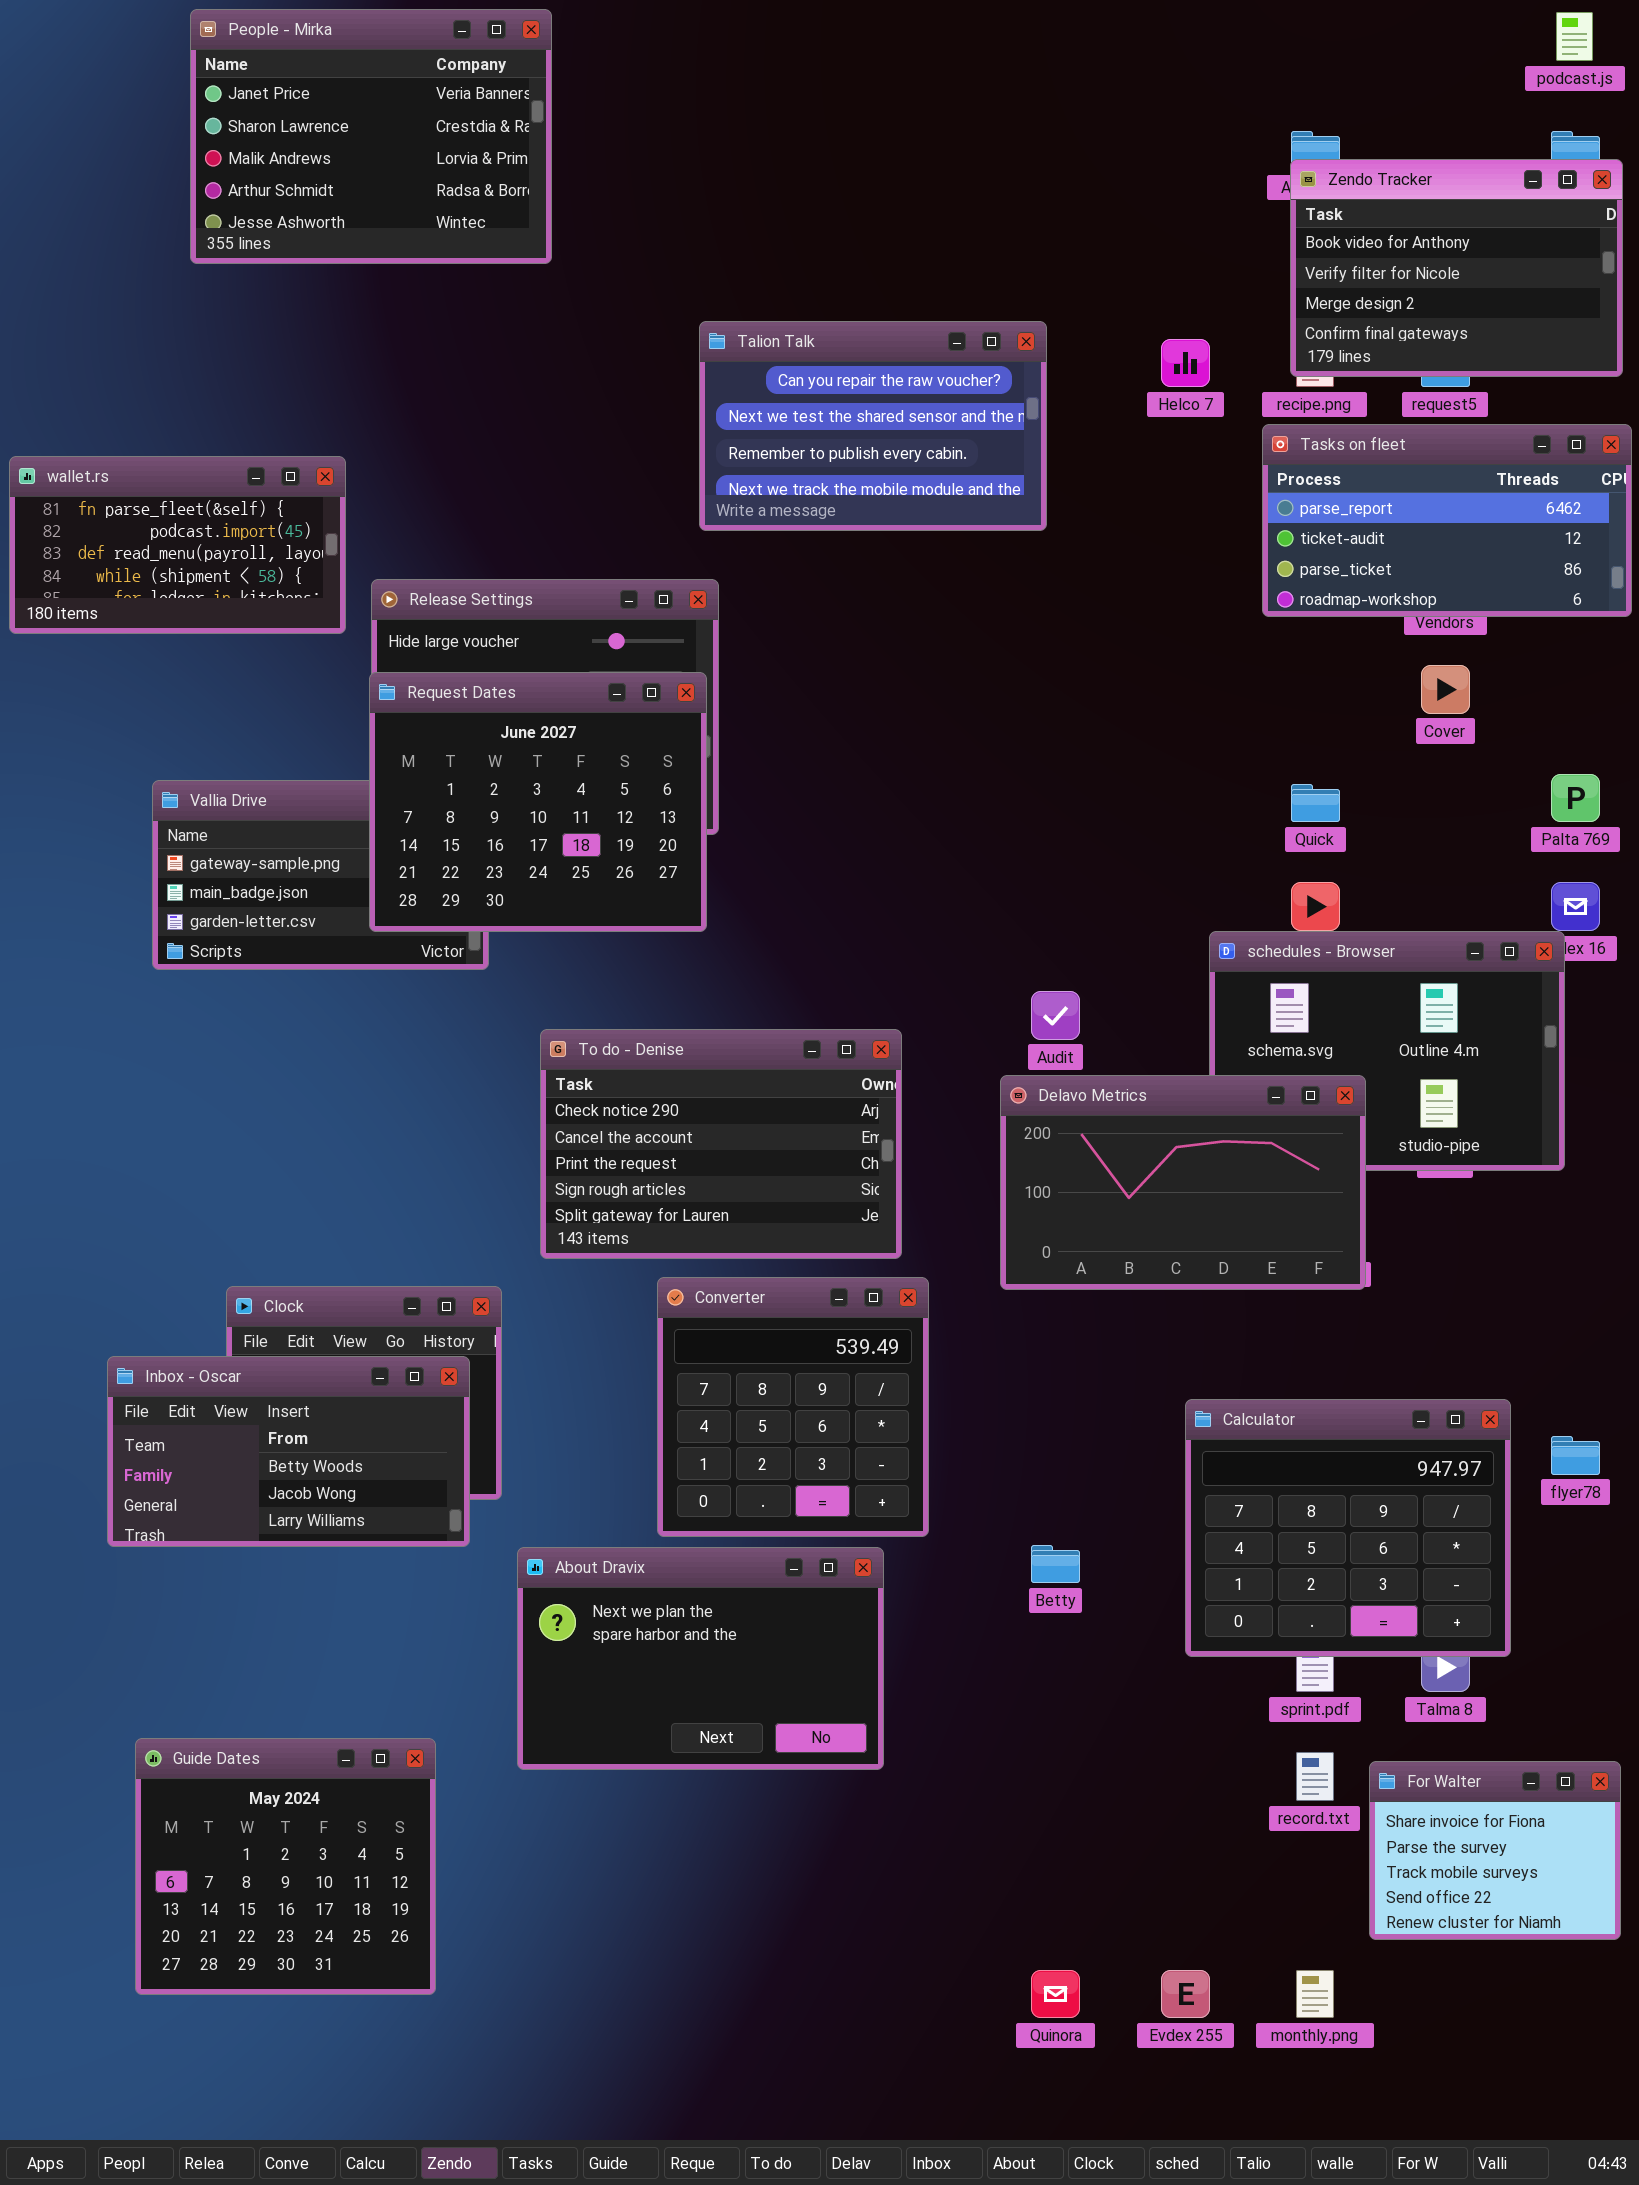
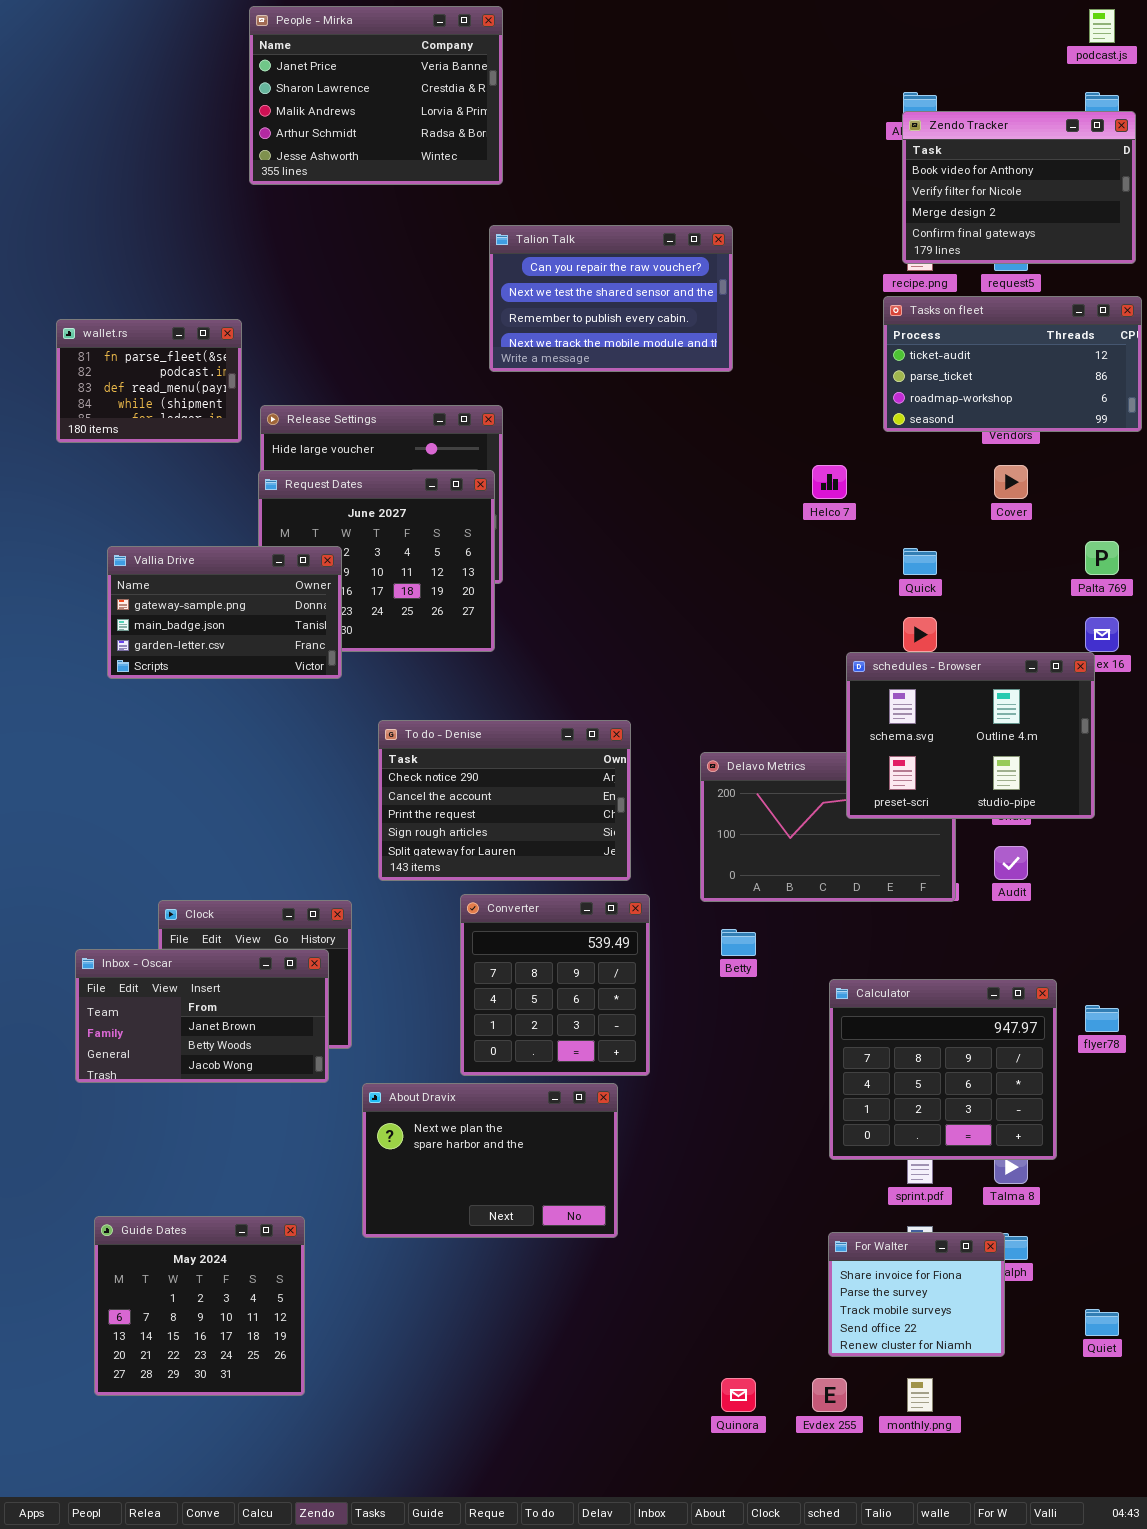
People - Mirka: [190,9,552,264] -> [249,6,503,185], moved
Helco 7: [1161,339,1210,387] -> [812,465,847,499], moved
Tasks on fleet: [1262,424,1632,617] -> [883,296,1142,432], scrolled down 1 row
wallet.rs: [9,456,346,634] -> [56,319,242,443], resized
Vallia Drive: [152,780,489,970] -> [107,546,342,679], raised
schedules - Browser: [1209,931,1565,1171] -> [846,652,1095,819], raised
Audit: [1031,991,1080,1040] -> [994,846,1028,880], moved
Inbox - Oscar: [107,1356,470,1547] -> [75,949,329,1083], scrolled up 1 row
Betty: [1031,1545,1080,1583] -> [721,929,756,956], moved
For Walter: [1369,1761,1621,1940] -> [828,1232,1005,1357], moved

